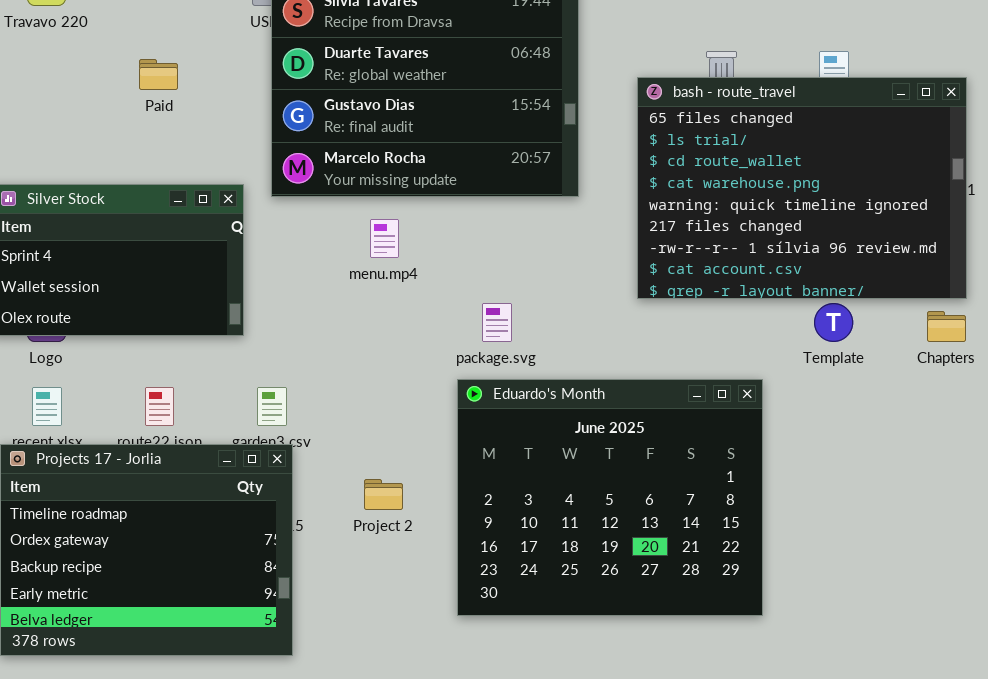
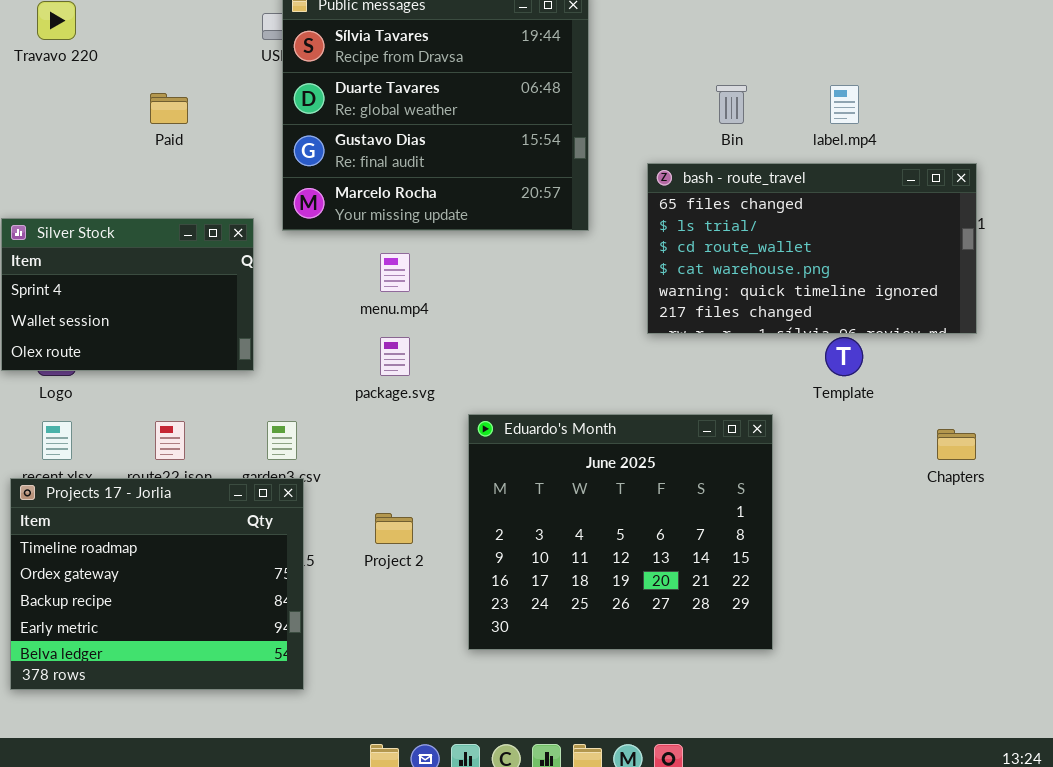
bash - route_travel: [637,77,967,299] -> [647,163,977,334], resized
package.svg: [482,303,512,342] -> [380,337,410,376], moved
Chapters: [927,311,966,342] -> [937,429,976,460], moved

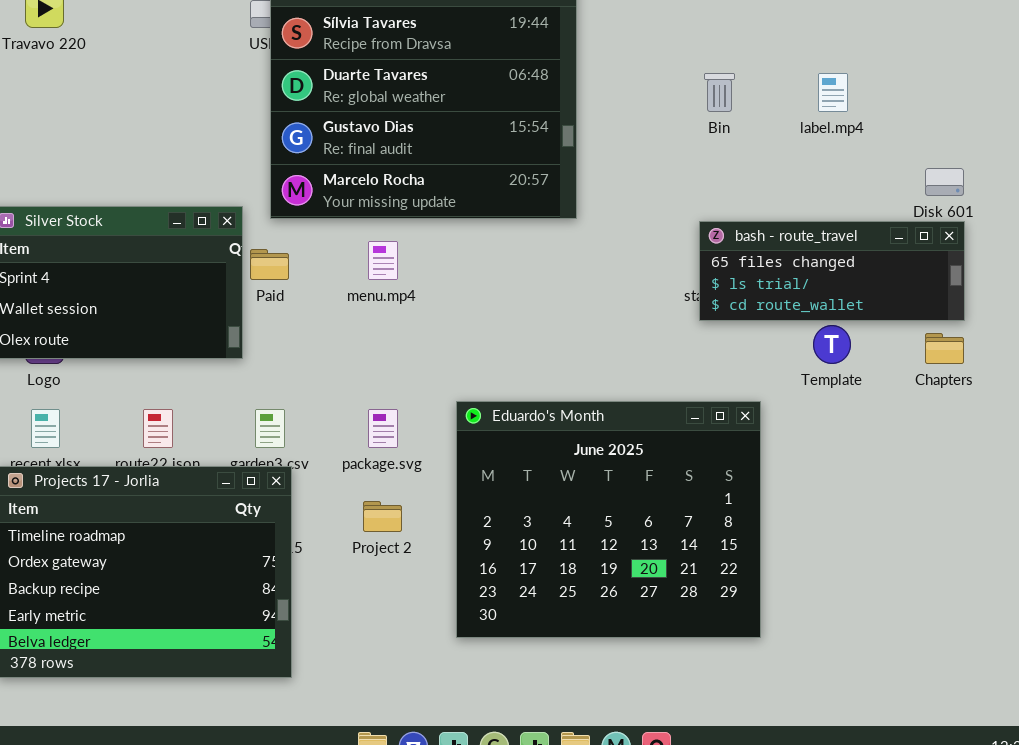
Paid: [150,93,188,124] -> [250,249,289,280], moved
bash - route_travel: [647,163,977,334] -> [699,221,965,321], resized
package.svg: [380,337,410,376] -> [368,409,398,448], moved
Chapters: [937,429,976,460] -> [925,333,964,364], moved

